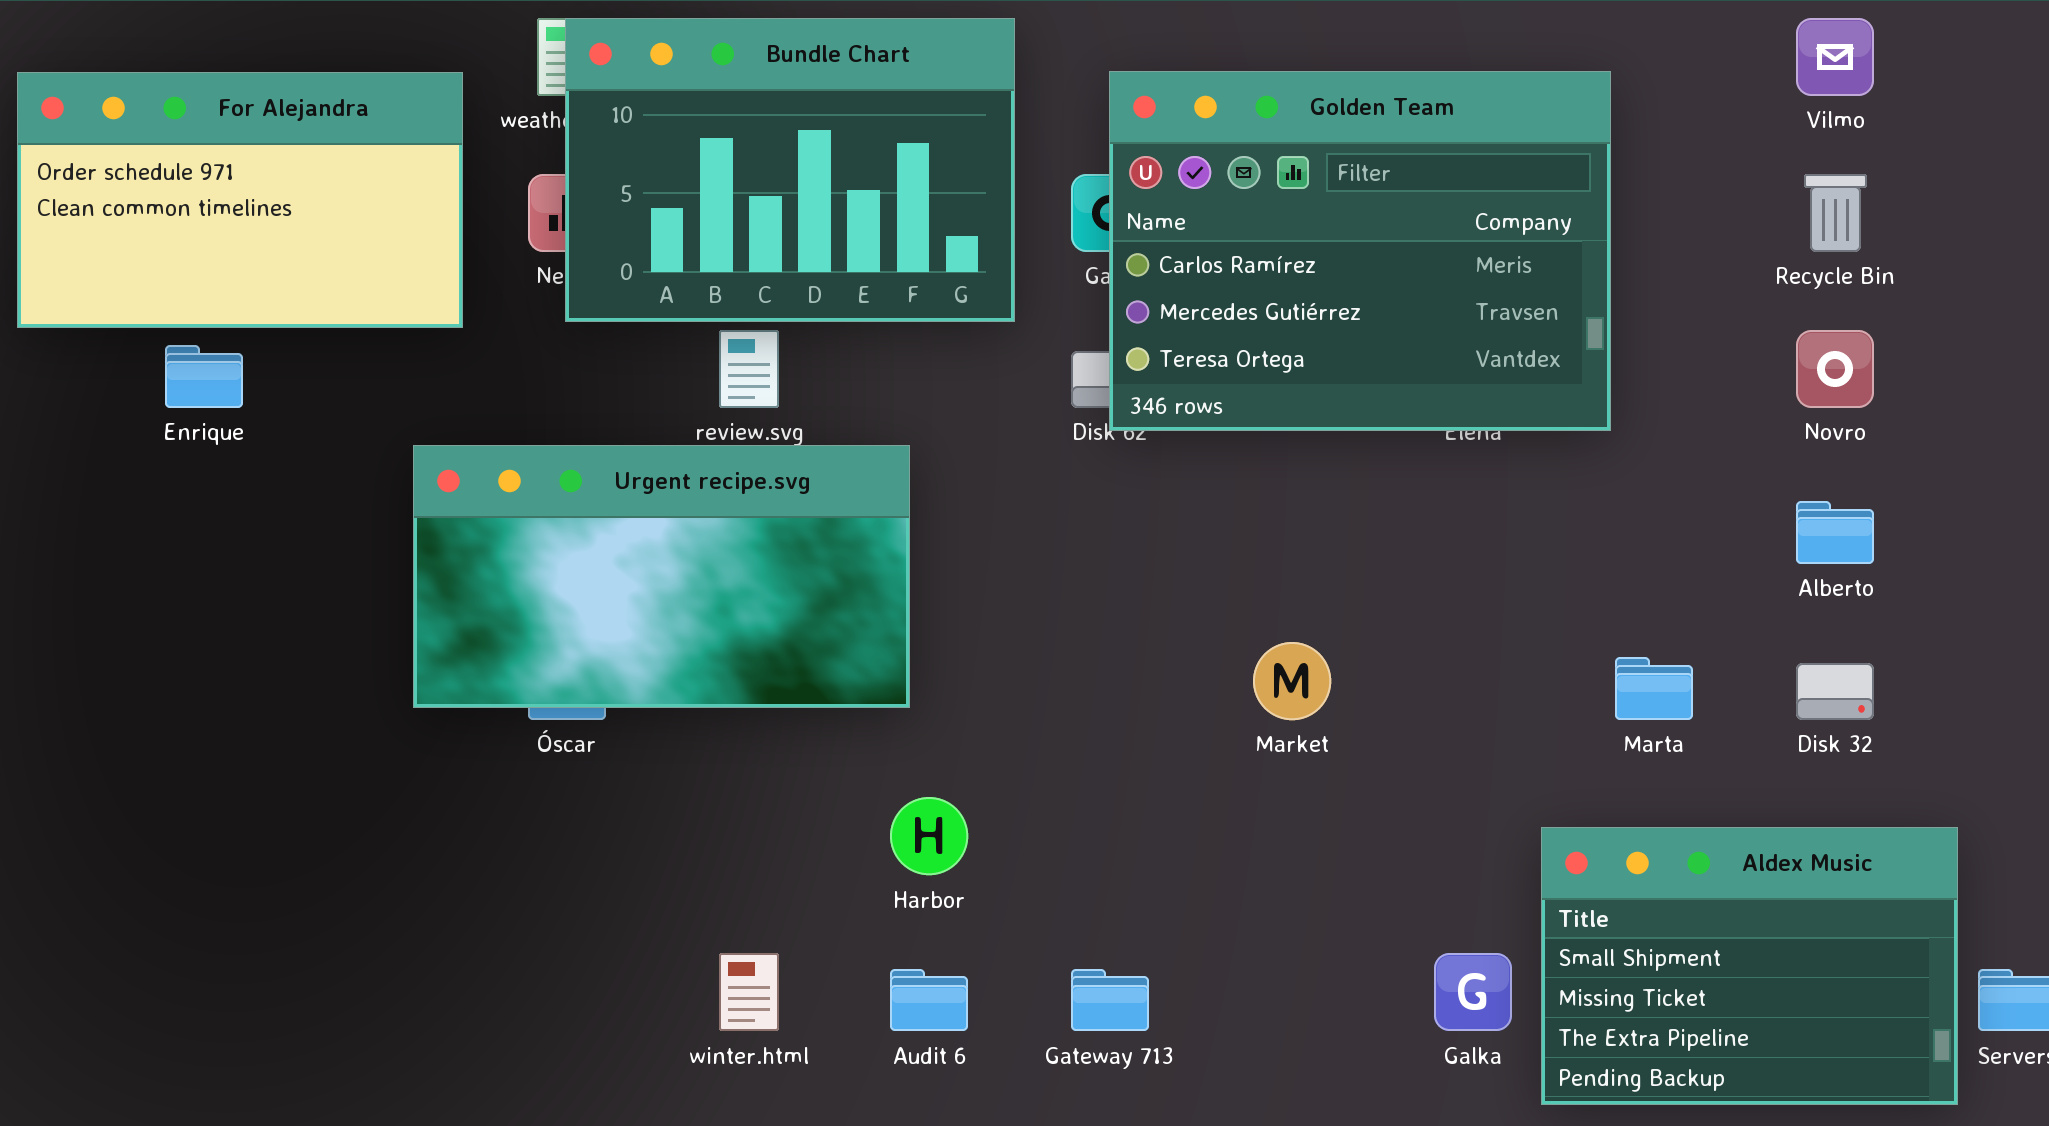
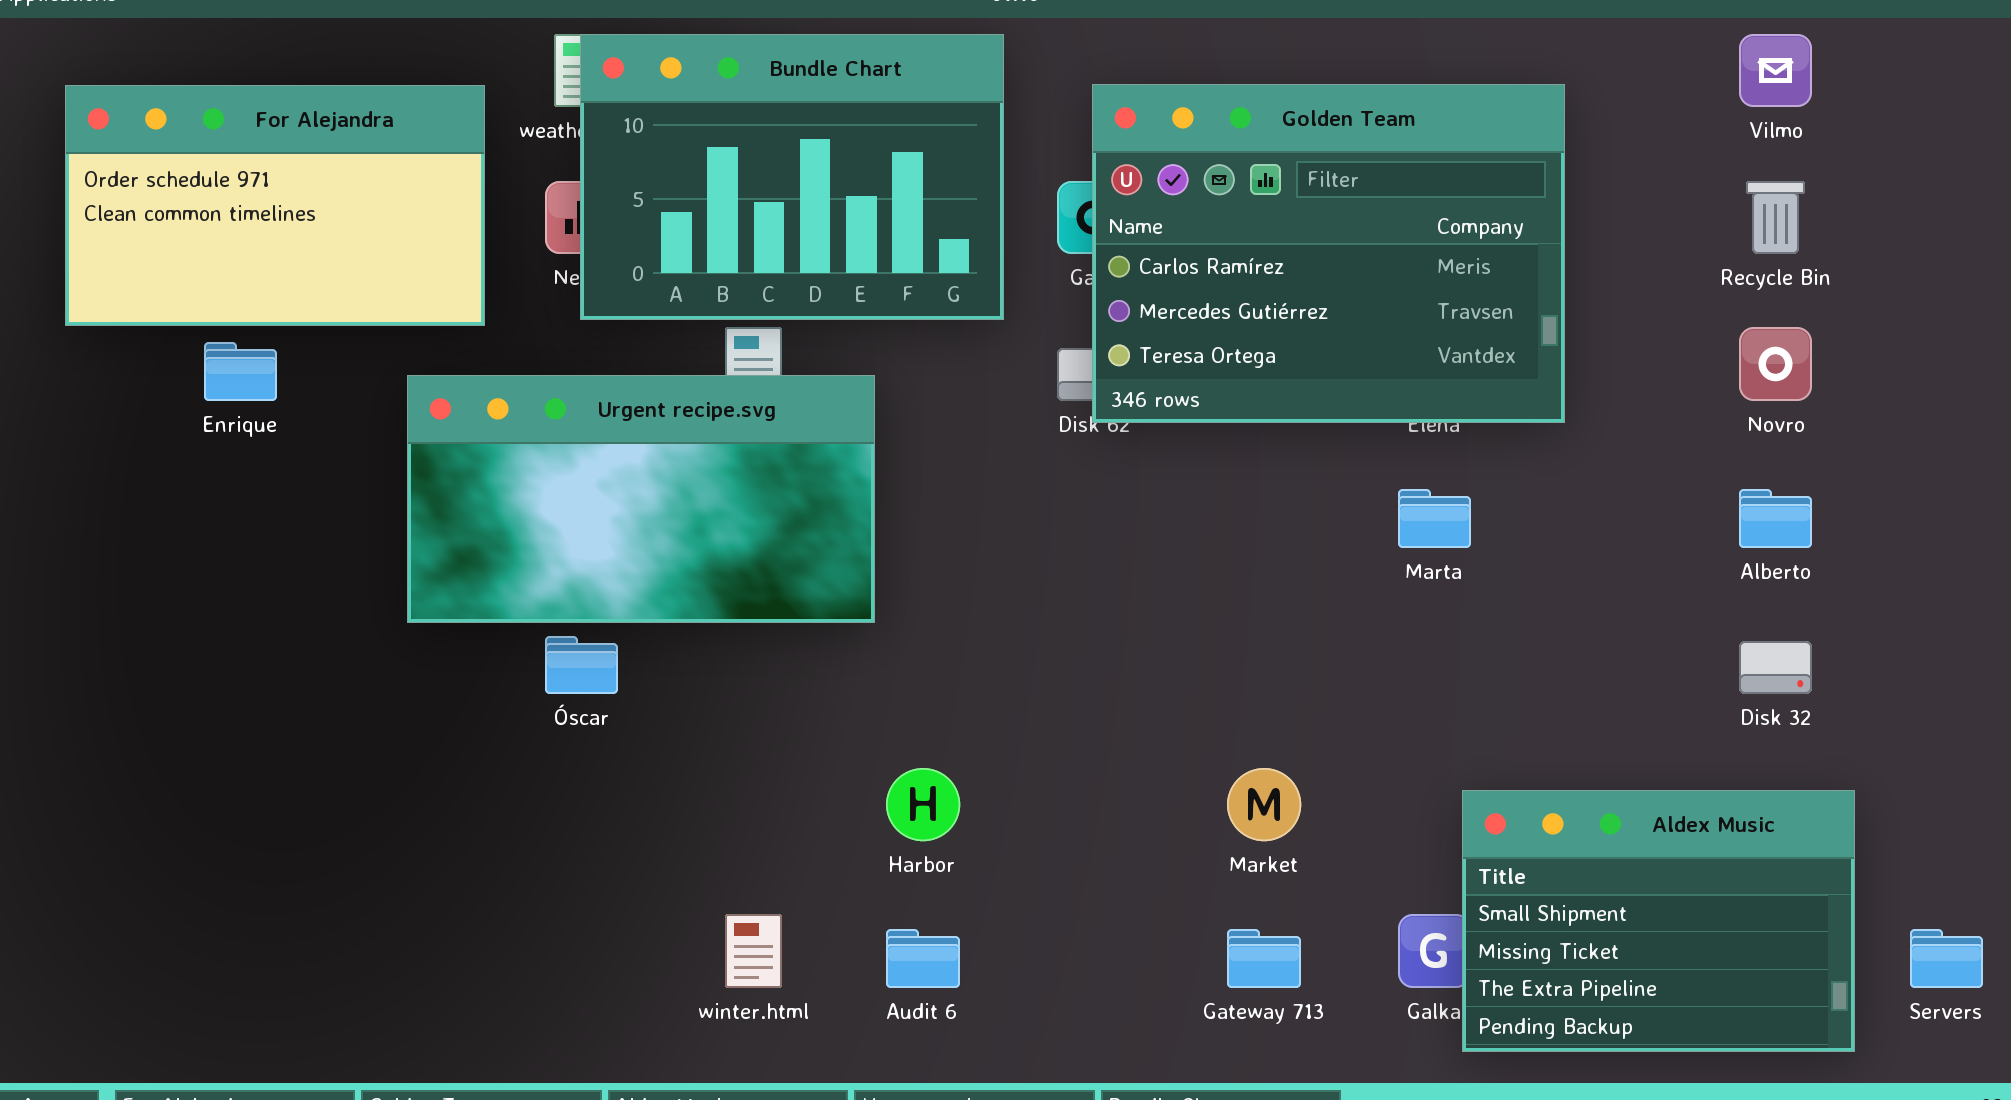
Urgent recipe.svg: [413,445,910,708] -> [407,375,875,623], moved
Market: [1253,642,1331,720] -> [1227,768,1301,841], moved
Marta: [1615,657,1693,720] -> [1398,489,1471,548], moved
Aldex Music: [1541,827,1958,1105] -> [1462,790,1855,1052], moved
Gateway 713: [1071,969,1149,1031] -> [1227,929,1301,988], moved

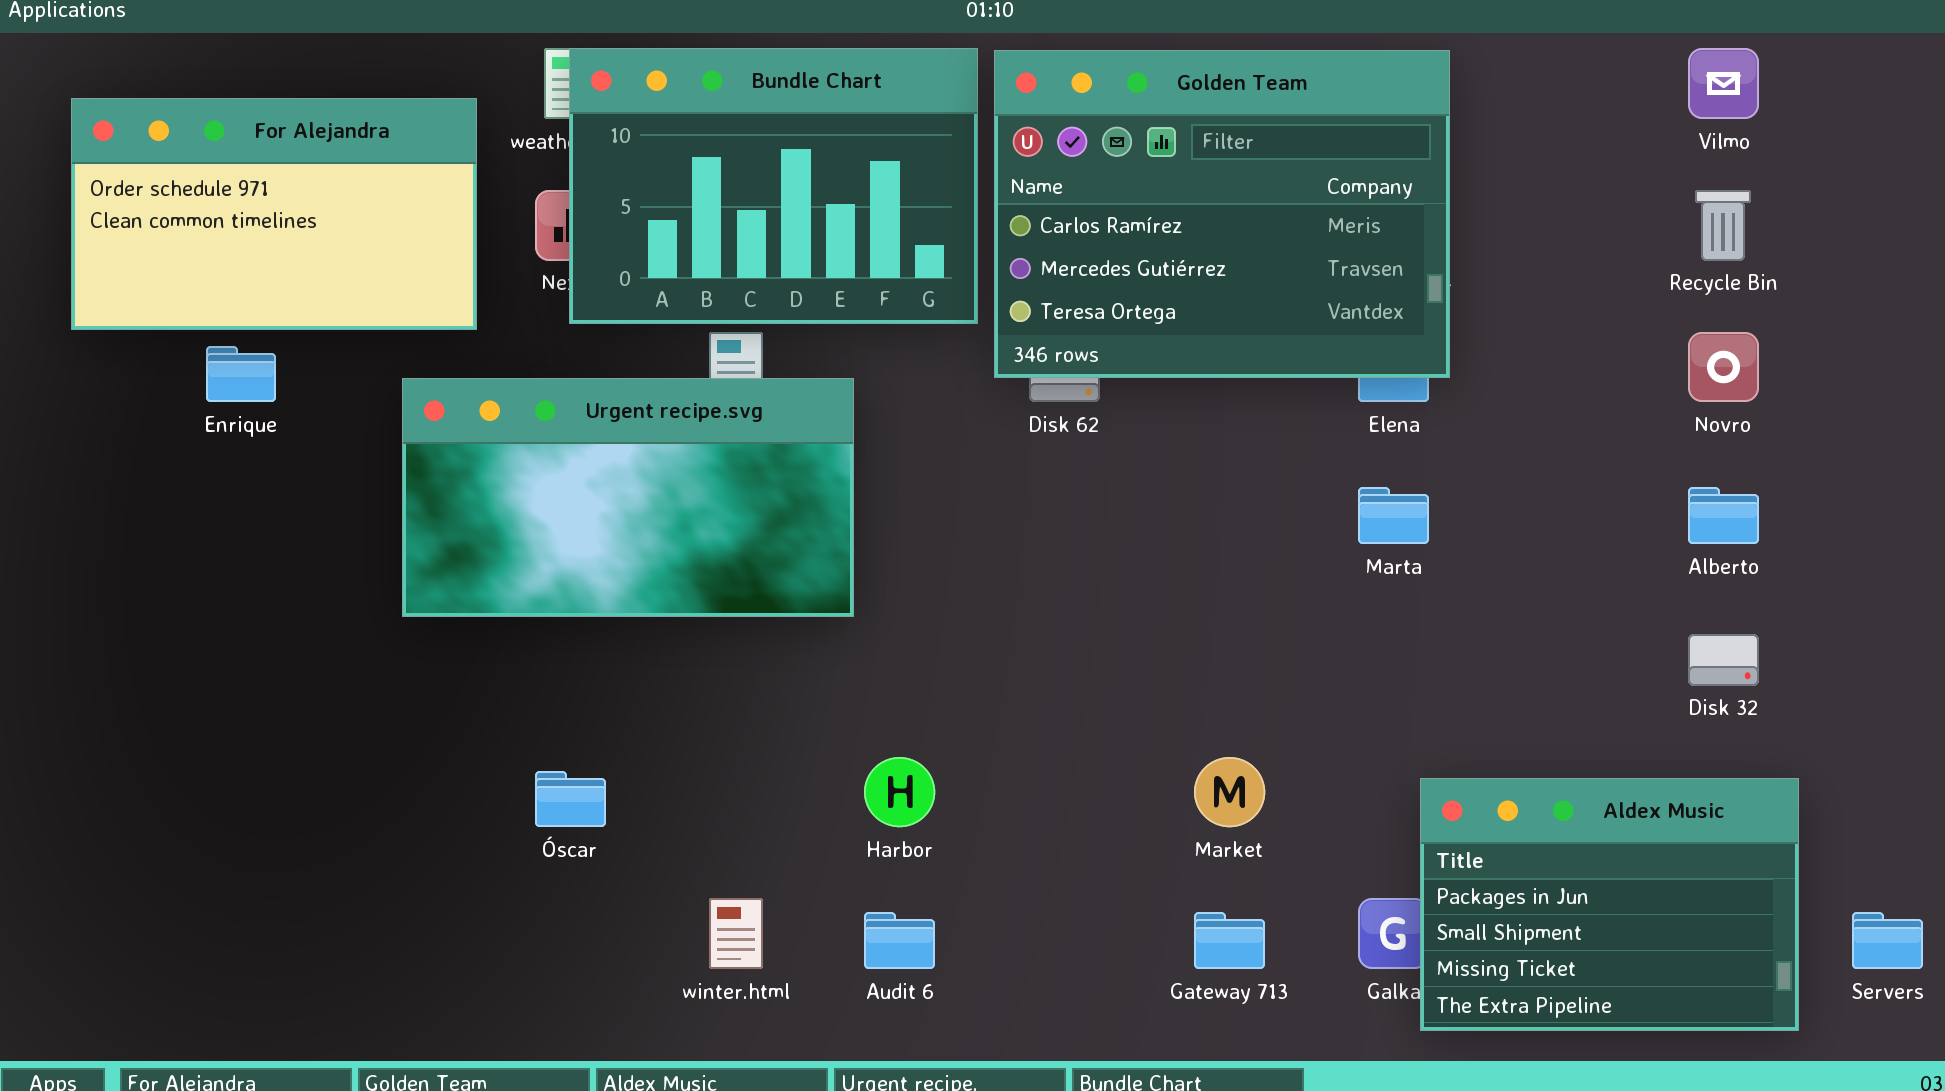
Golden Team: [1092,84,1565,423] -> [994,50,1450,378], moved
Óscar: [545,636,618,694] -> [535,771,606,827], moved
Aldex Music: [1462,790,1855,1052] -> [1420,778,1799,1031], scrolled up 1 row

